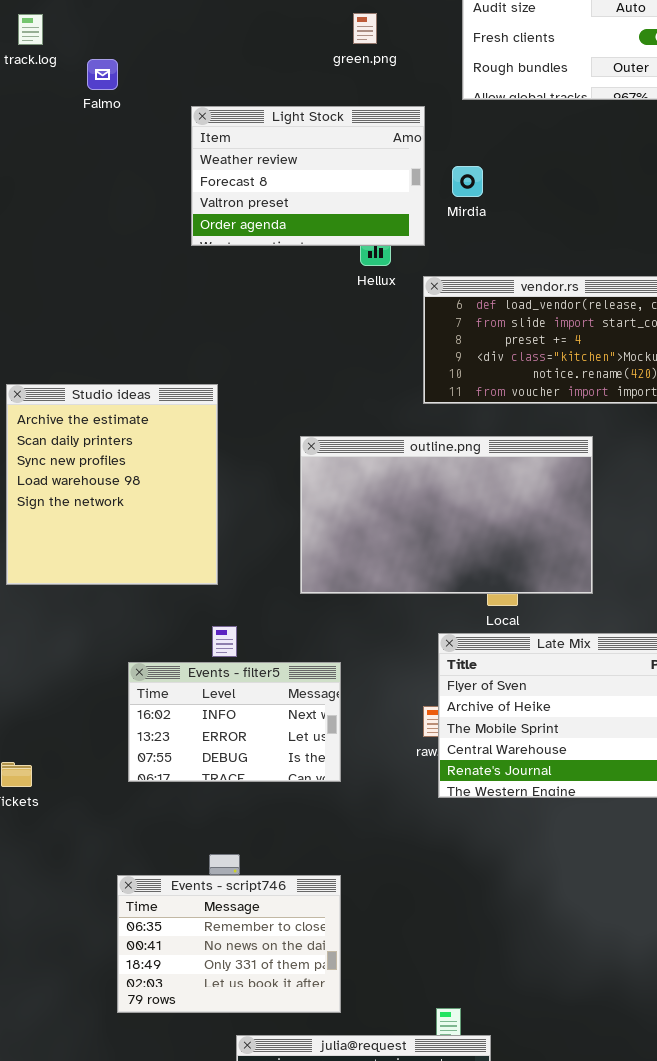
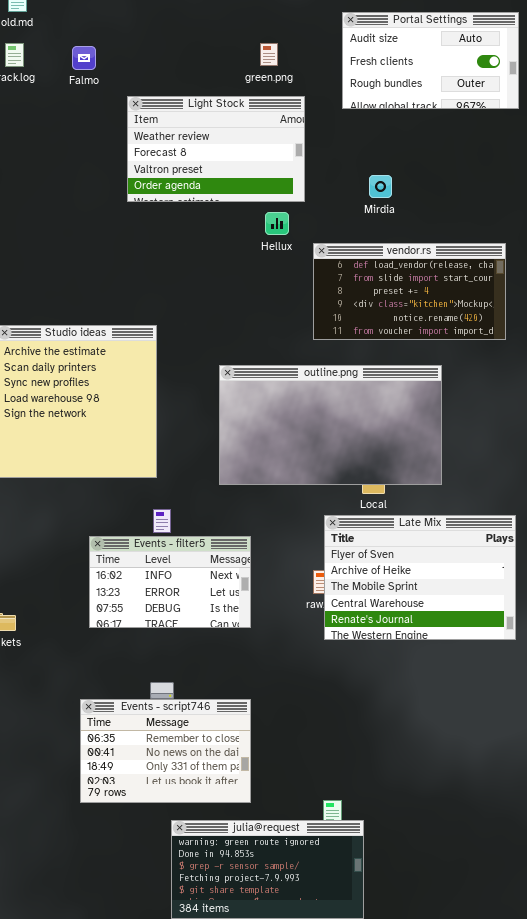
Falmo: [87,59,118,90] -> [72,46,96,70], moved
Light Stock: [191,106,425,246] -> [127,96,305,202], moved
Mirdia: [452,166,483,197] -> [369,175,392,198], moved

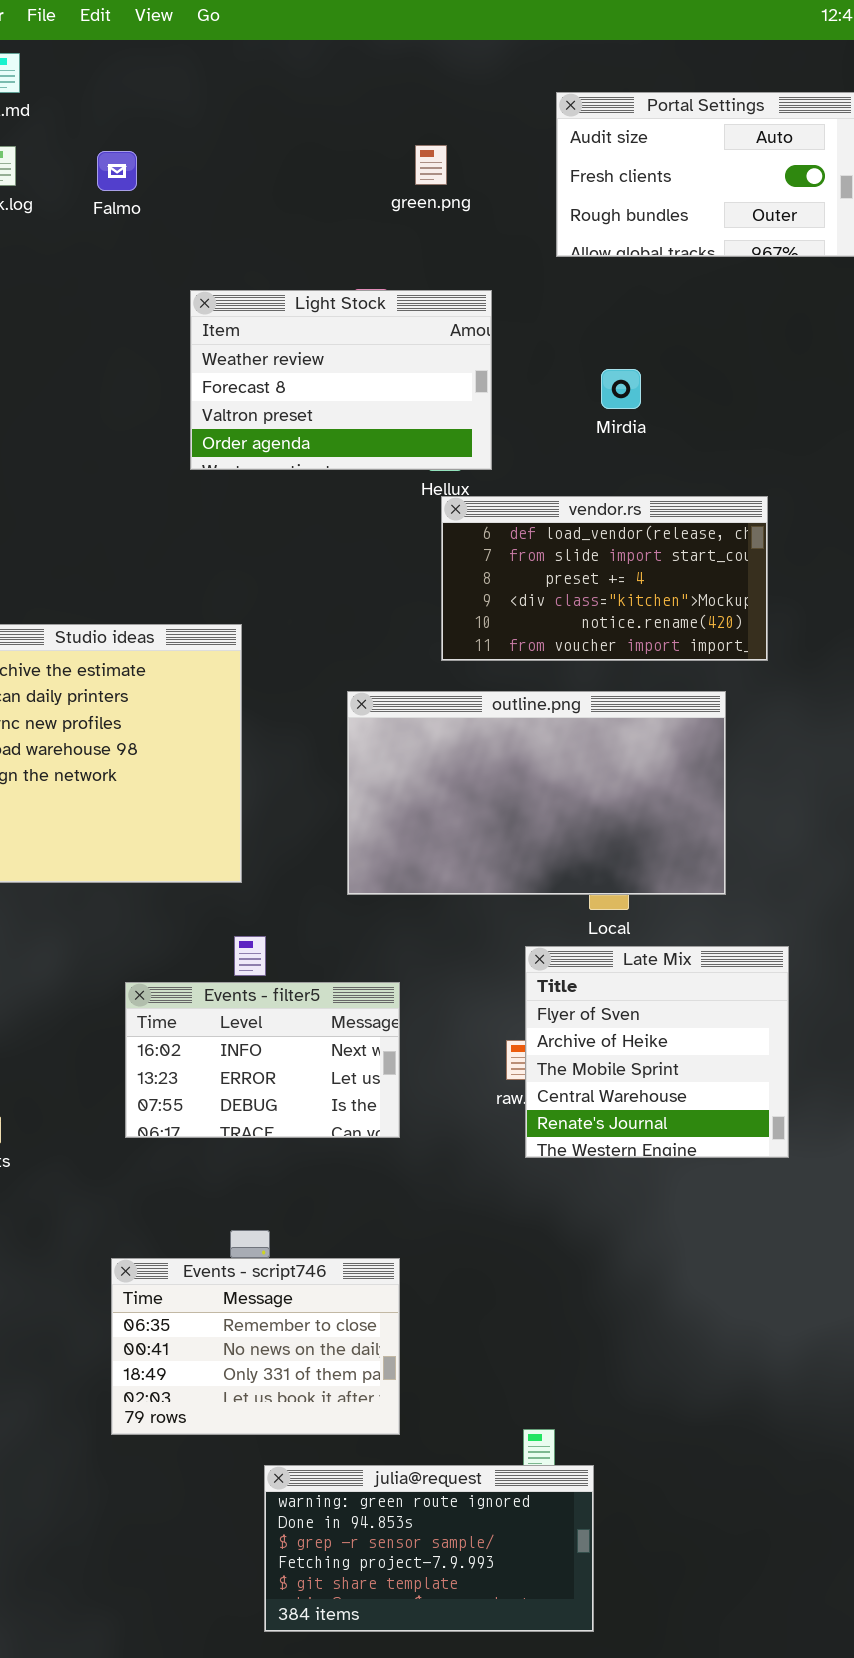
Light Stock: [127,96,305,202] -> [190,290,492,470], moved
vendor.rs: [313,243,506,340] -> [441,496,768,661], moved
Late Mix: [324,515,516,640] -> [525,946,789,1158], resized

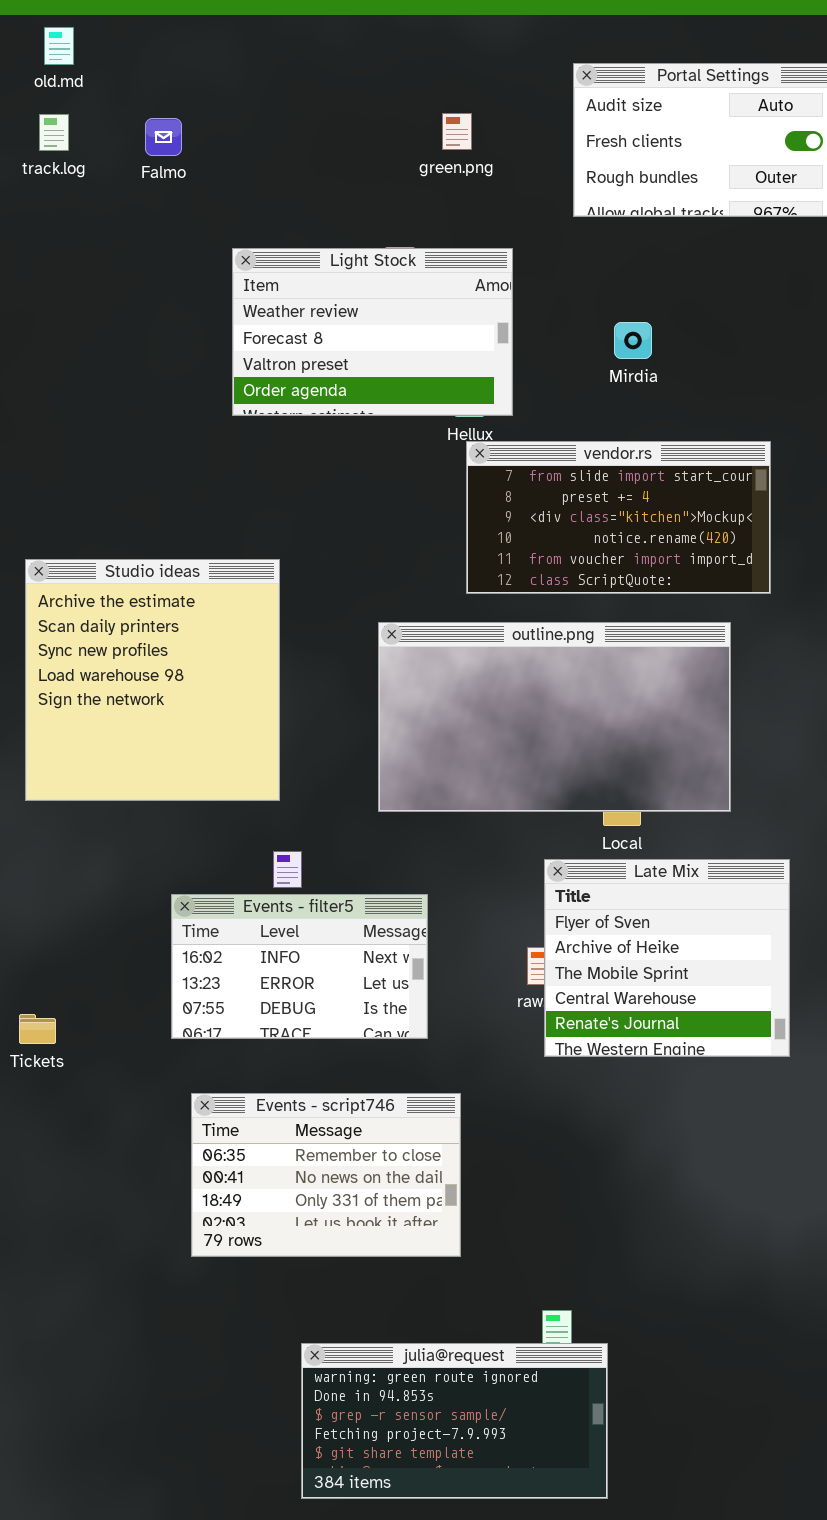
vendor.rs: [441,496,768,661] -> [466,441,771,594], scrolled down 1 row
Events - script746: [111,1258,400,1435] -> [191,1093,461,1257], moved

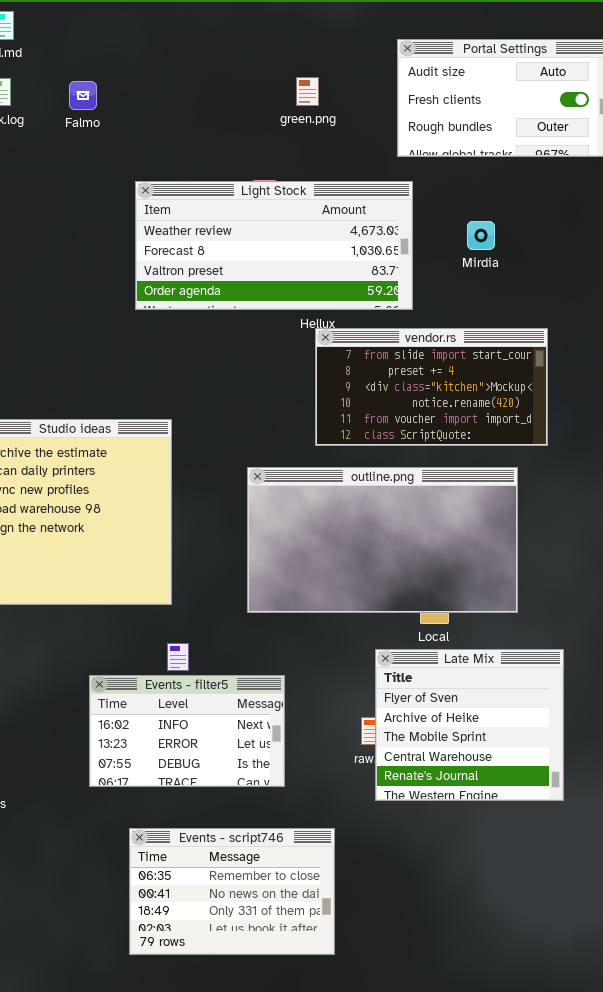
Light Stock: [232,248,513,416] -> [135,181,413,310], resized
Mirdia: [614,322,652,359] -> [467,221,495,250], moved
Events - script746: [191,1093,461,1257] -> [129,828,335,955], moved

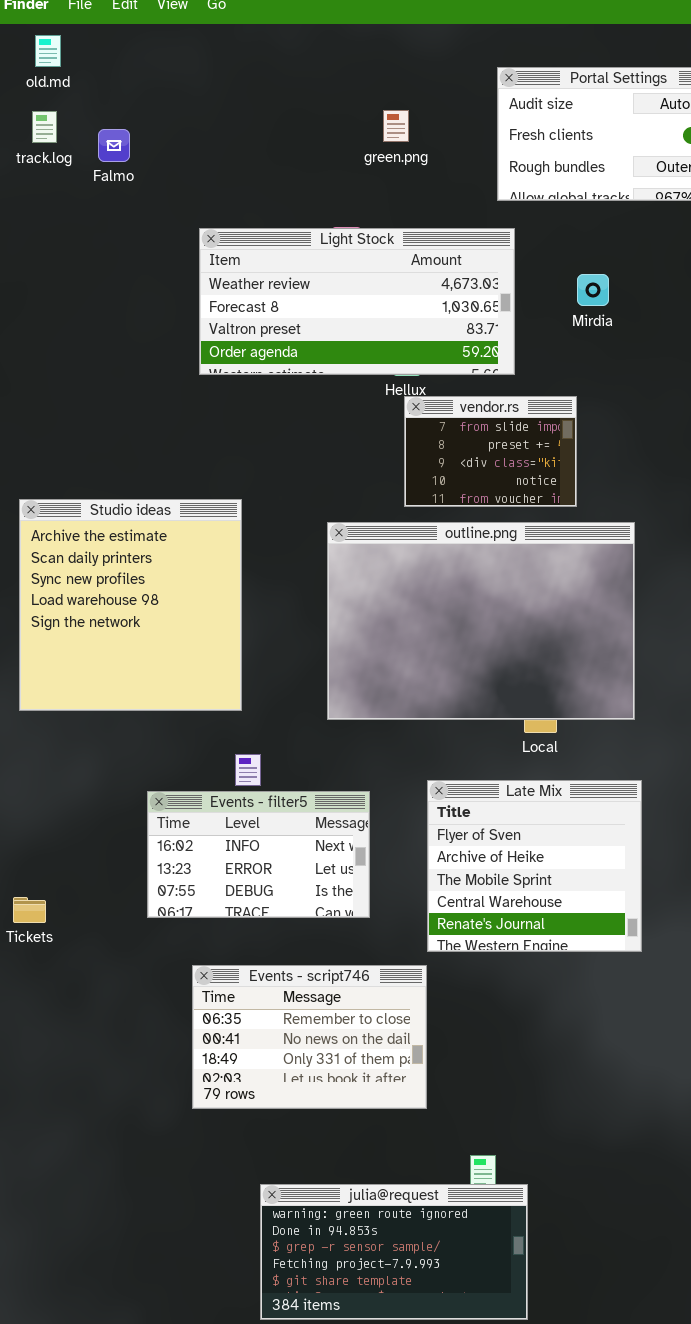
Falmo: [69,81,97,110] -> [98,129,130,162], moved
vendor.rs: [315,328,548,446] -> [404,396,577,507], resized
outline.png: [247,467,518,613] -> [327,522,635,720], resized
Late Mix: [375,649,564,801] -> [427,780,642,952], moved

